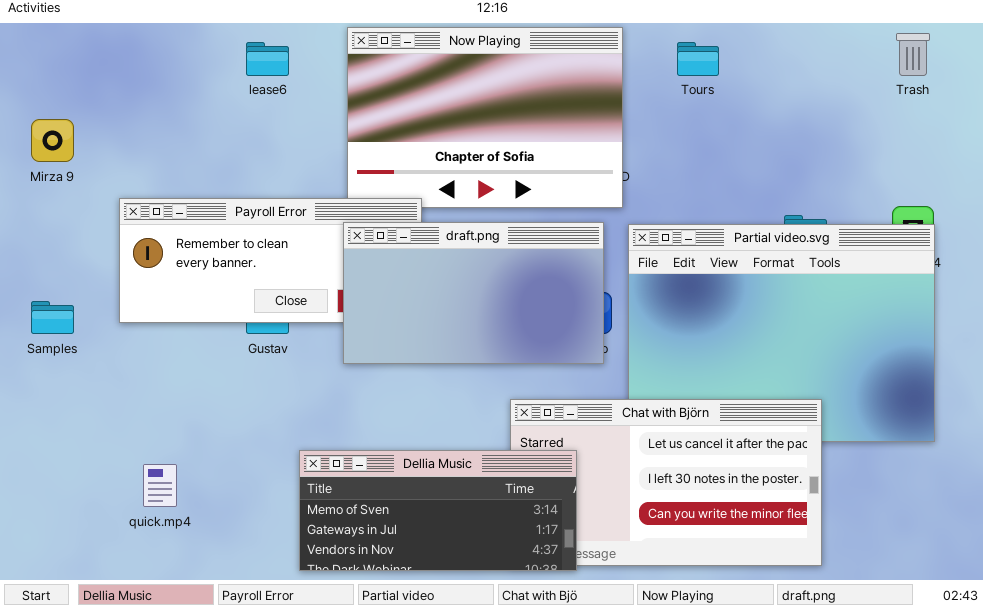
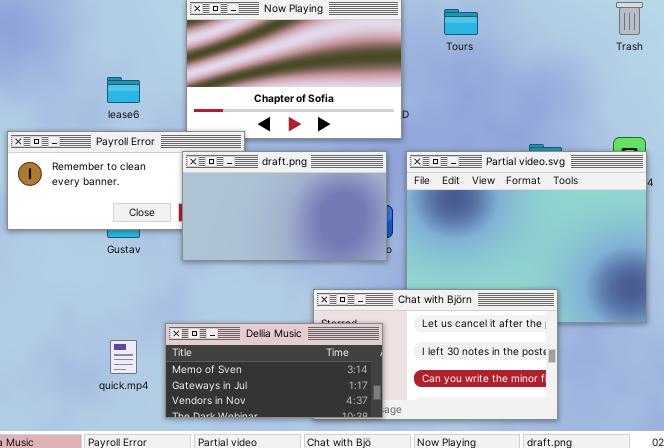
lease6: [246,42,289,76] -> [107,77,140,103], moved
Dellia Music: [299,450,577,571] -> [165,323,383,418], moved
quick.mp4: [143,464,177,507] -> [110,340,137,374], moved

